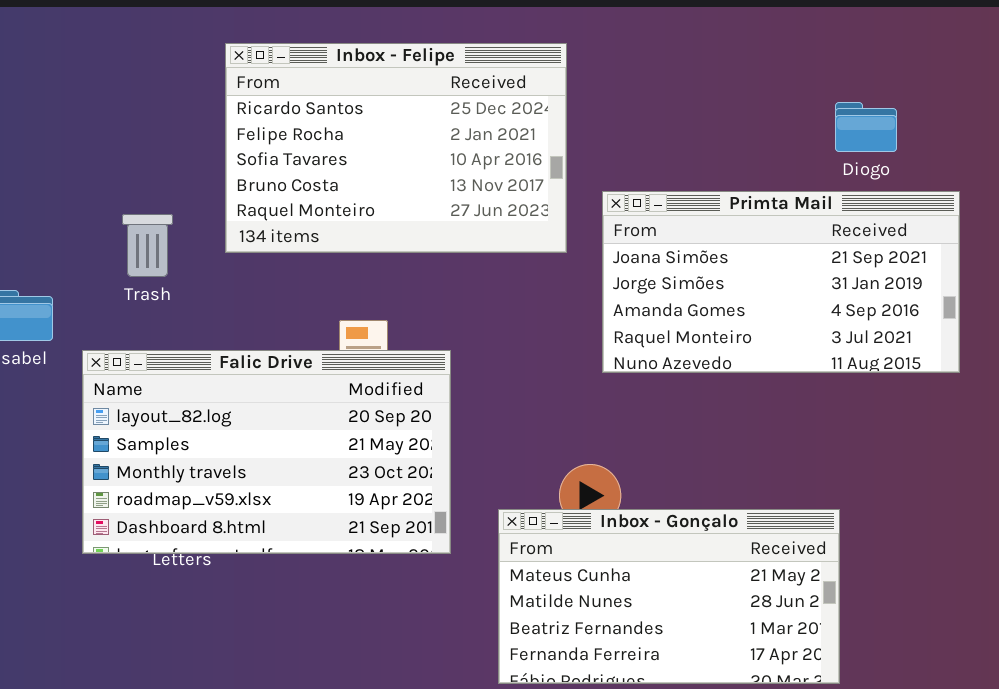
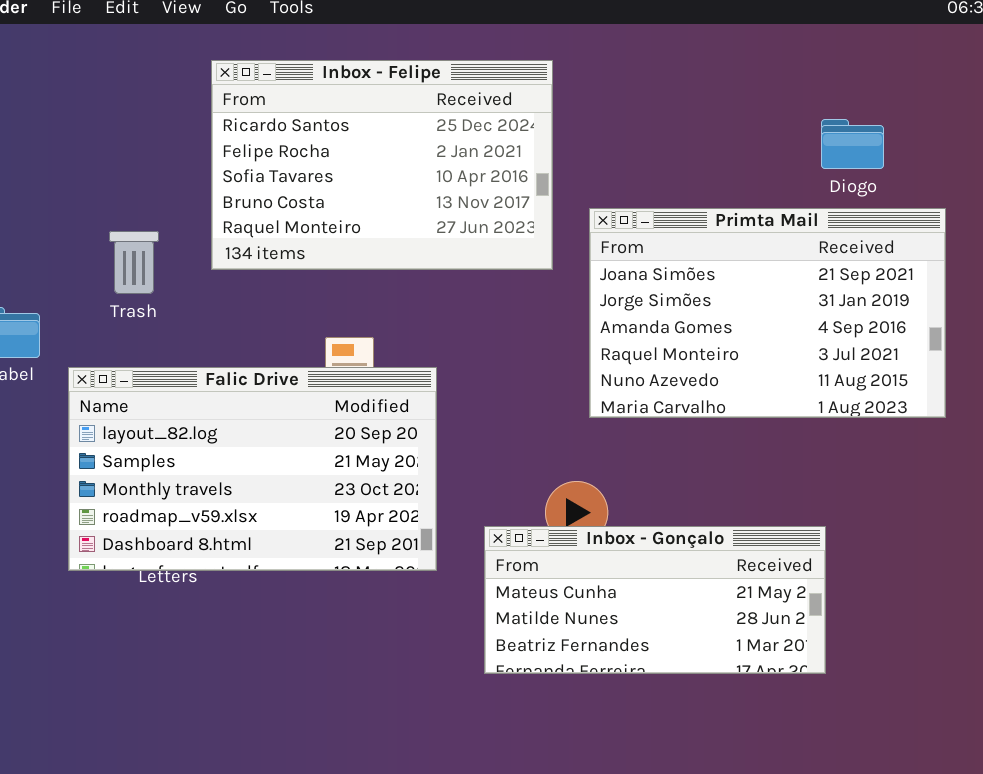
Primta Mail: [602,191,960,373] -> [589,208,946,418], resized
Inbox - Gonçalo: [498,509,840,684] -> [484,526,826,674], resized

